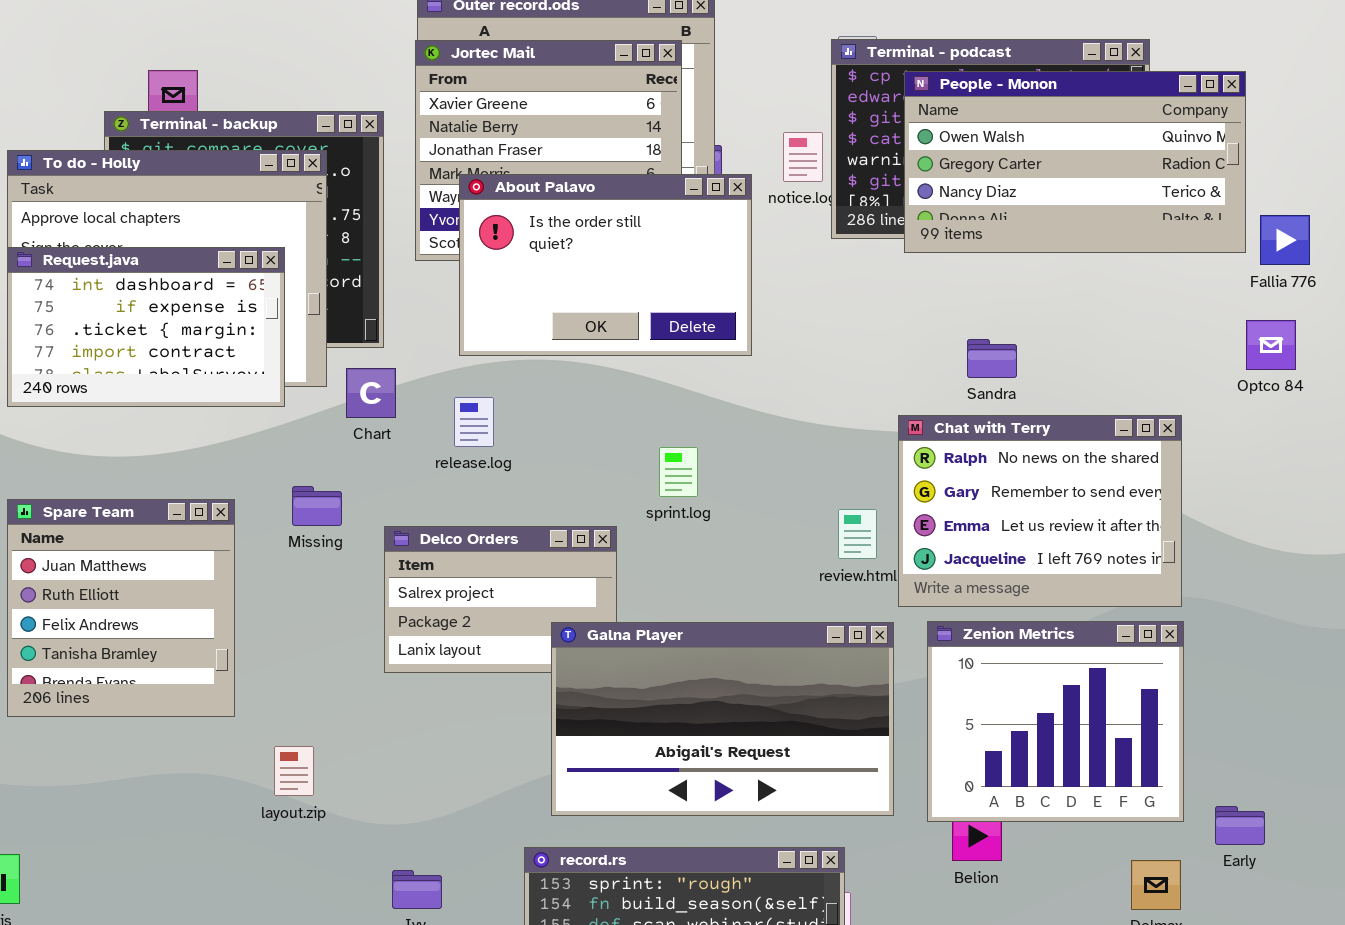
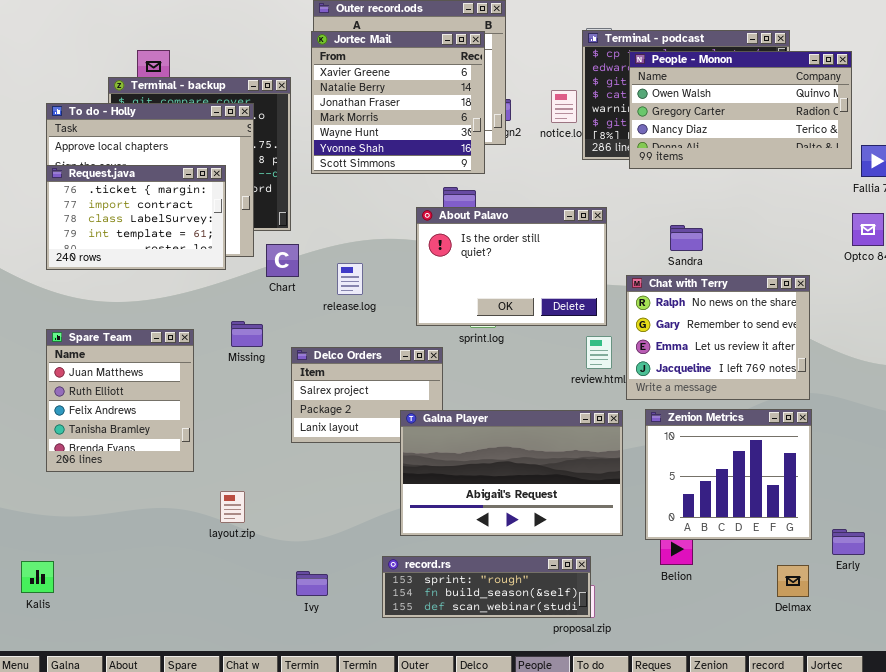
About Palavo: [459,174,752,356] -> [416,207,607,326], moved
Request.java: [7,247,285,407] -> [46,165,226,270], scrolled down 2 rows

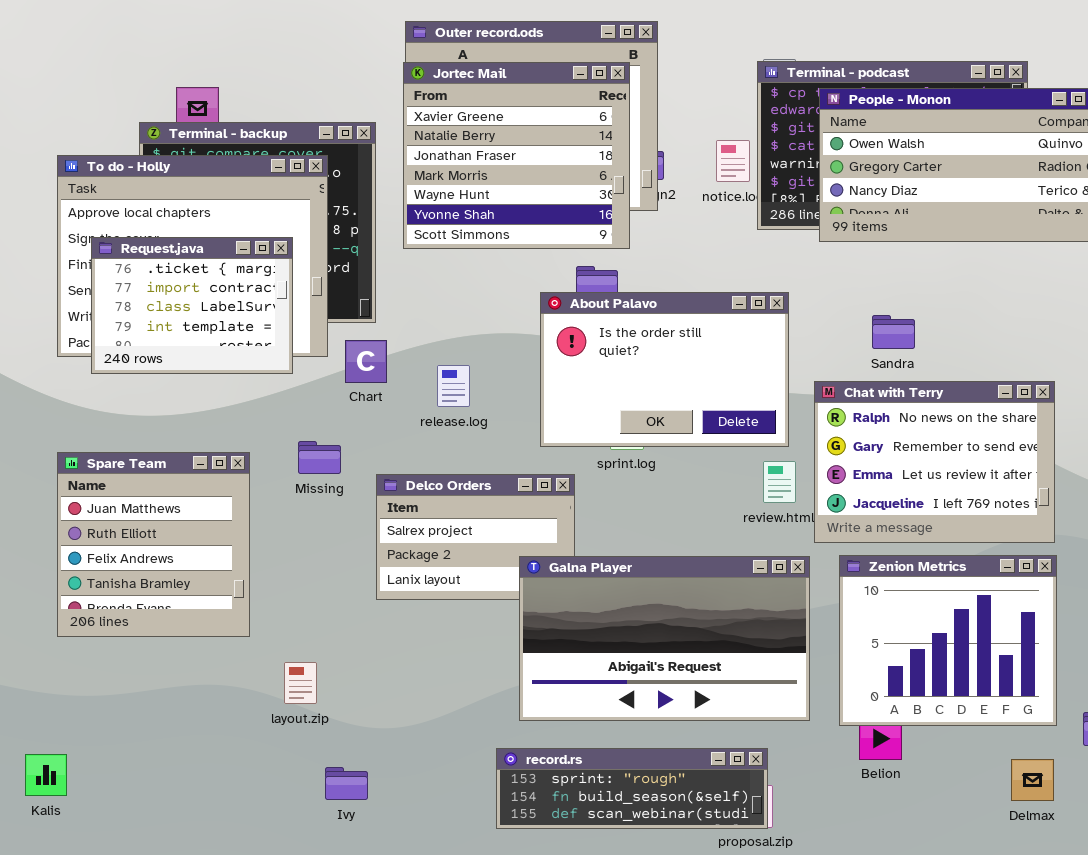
Request.java: [46,165,226,270] -> [91,237,293,374], resized
Ivy: [296,571,328,596] -> [325,767,368,800], moved

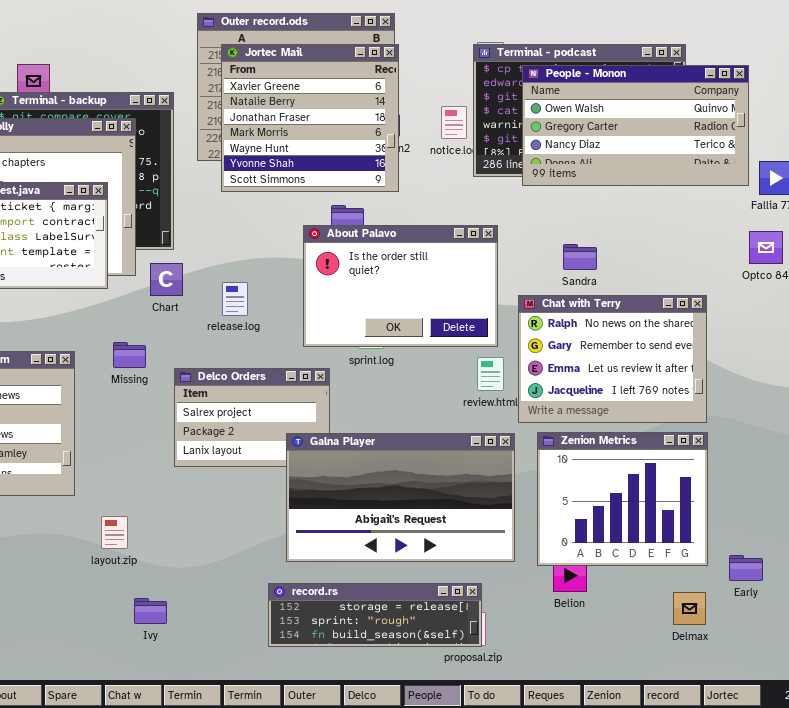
Jortec Mail: [403,62,630,249] -> [221,44,399,192], moved
record.rs: [496,748,768,829] -> [268,583,482,647], scrolled up 1 row

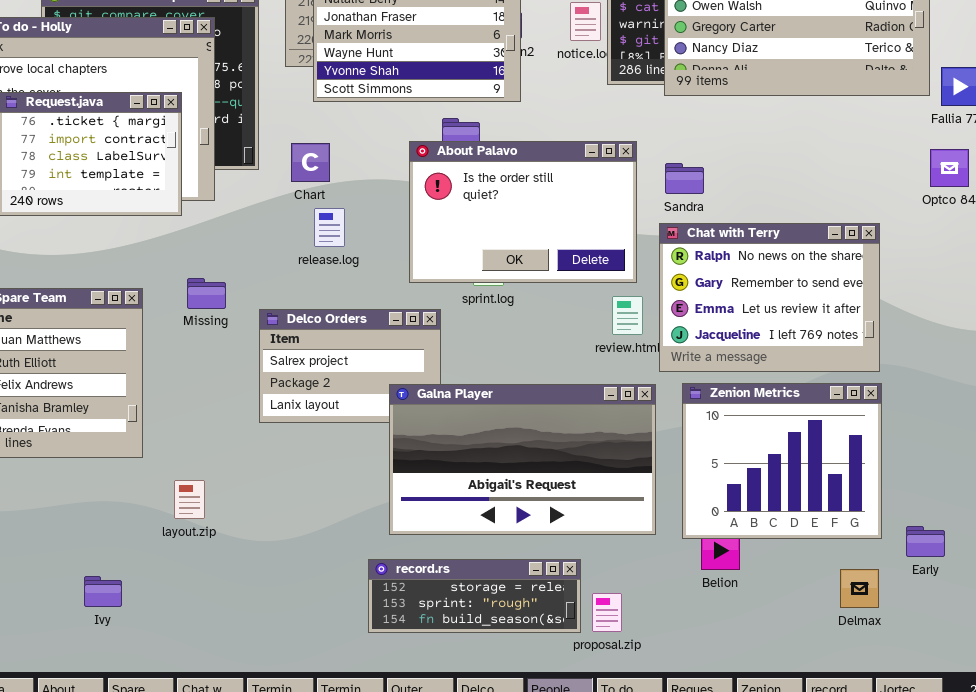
Sandra: [563,244,597,270] -> [665,163,704,194], moved
Chart: [150,263,183,296] -> [291,143,330,182], moved
record.rs: [268,583,482,647] -> [368,559,581,633], resized
Ivy: [134,598,167,624] -> [84,576,122,607], moved

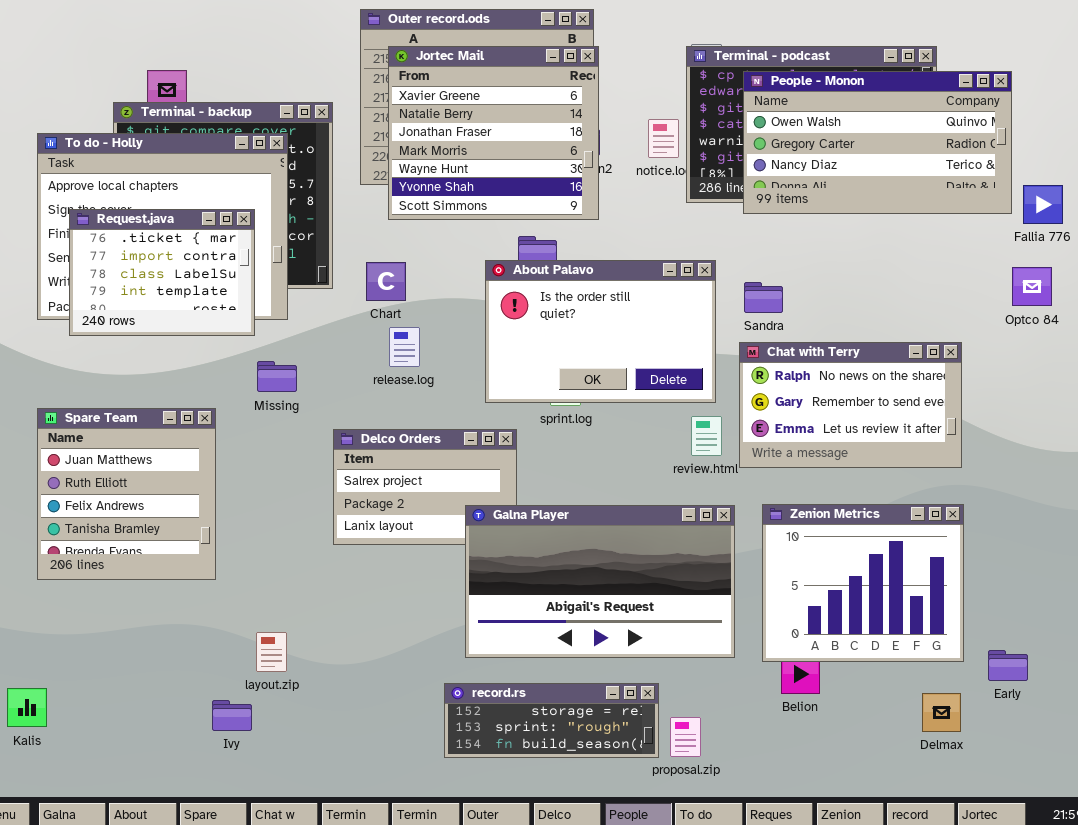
Chat with Terry: [659,223,880,372] -> [739,342,962,468], resized
Missing: [187,278,226,309] -> [257,361,297,392], moved
layout.zip: [174,480,205,519] -> [256,632,287,672], moved
Ivy: [84,576,122,607] -> [212,700,252,731], moved

